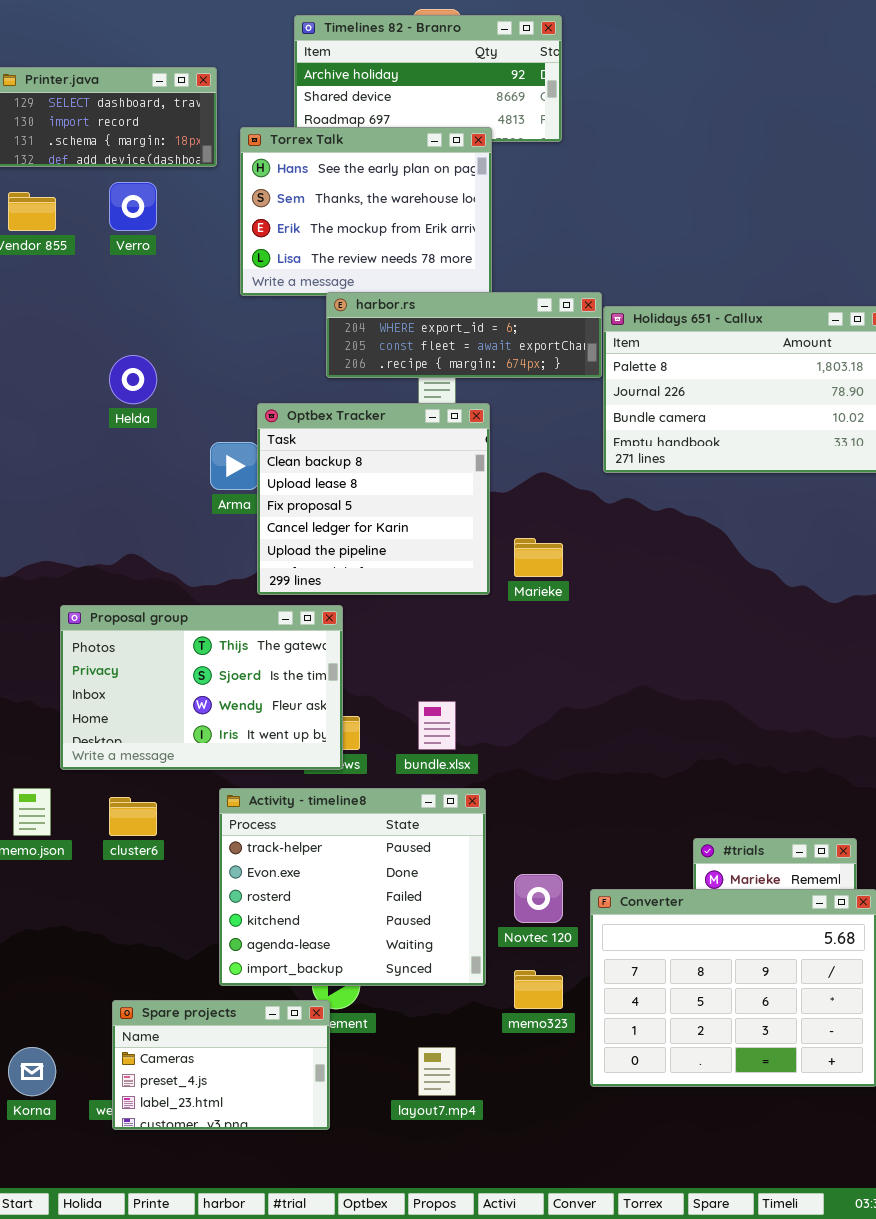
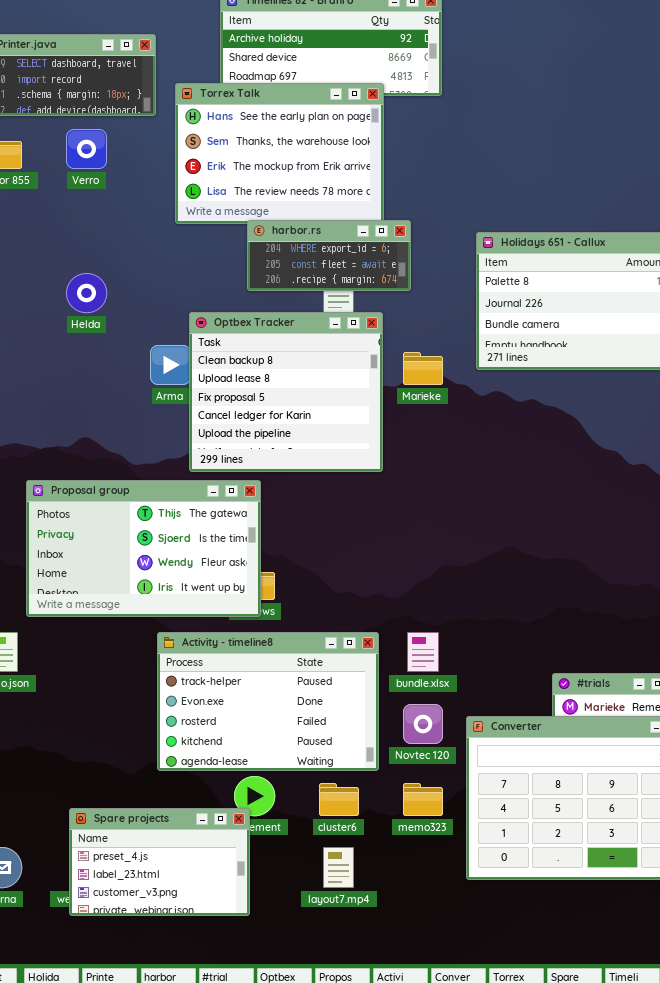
harbor.rs: [326,292,602,378] -> [247,220,411,291], resized
Marieke: [514,538,563,577] -> [403,352,443,385], moved
bundle.xlsx: [418,701,456,750] -> [407,632,439,672], moved
Activity - timeline8: [219,788,486,986] -> [157,632,379,771], resized
cluster6: [109,797,157,836] -> [319,783,359,816], moved
Spare projects: [112,1000,330,1130] -> [69,808,250,916], scrolled down 1 row

